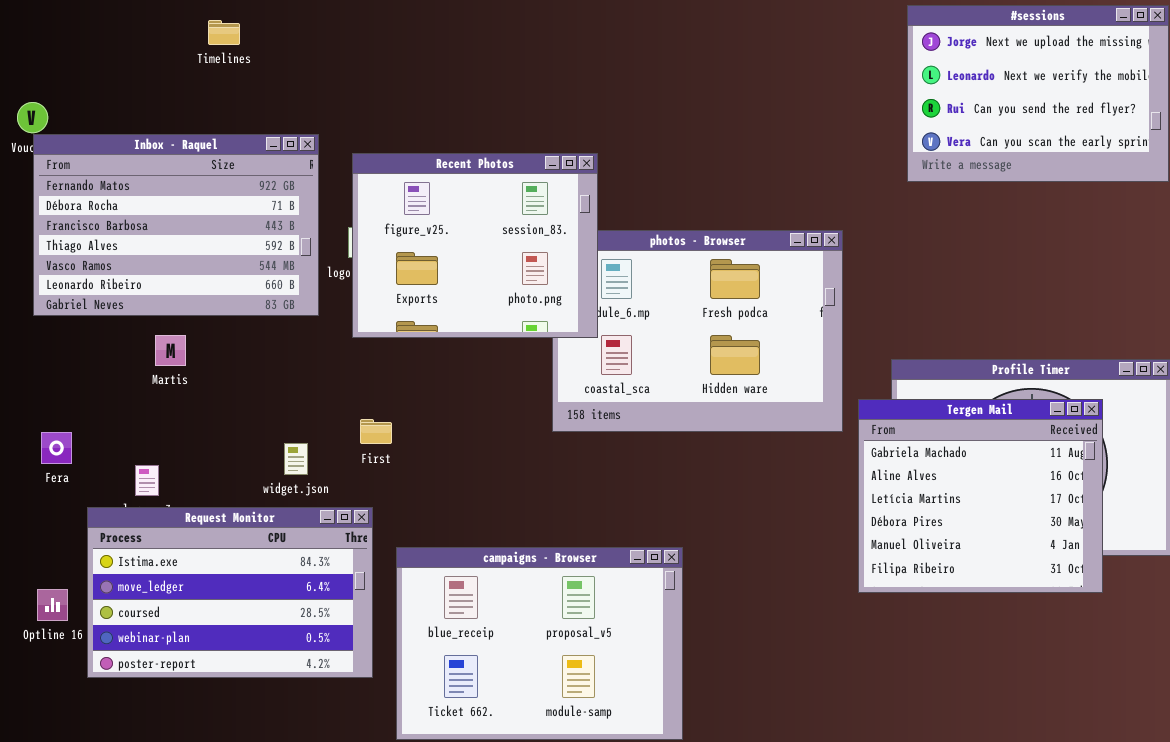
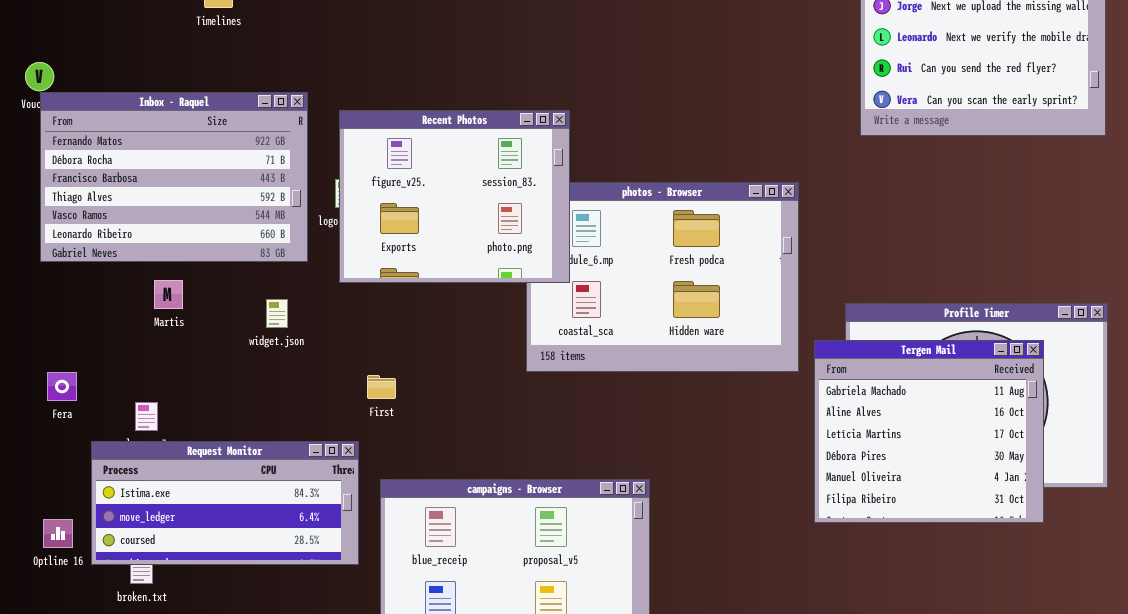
First: [360,419,392,444] -> [367,375,396,399], moved
widget.json: [284,443,308,475] -> [266,299,288,328], moved
Request Monitor: [87,507,373,678] -> [91,441,359,565], resized

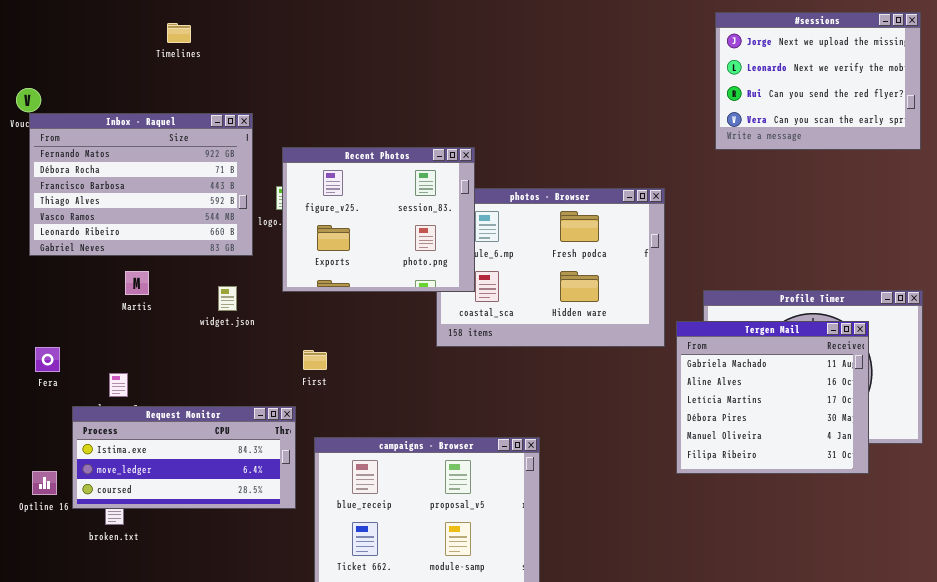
Recent Photos: [339,110,570,283] -> [282,147,475,292], moved

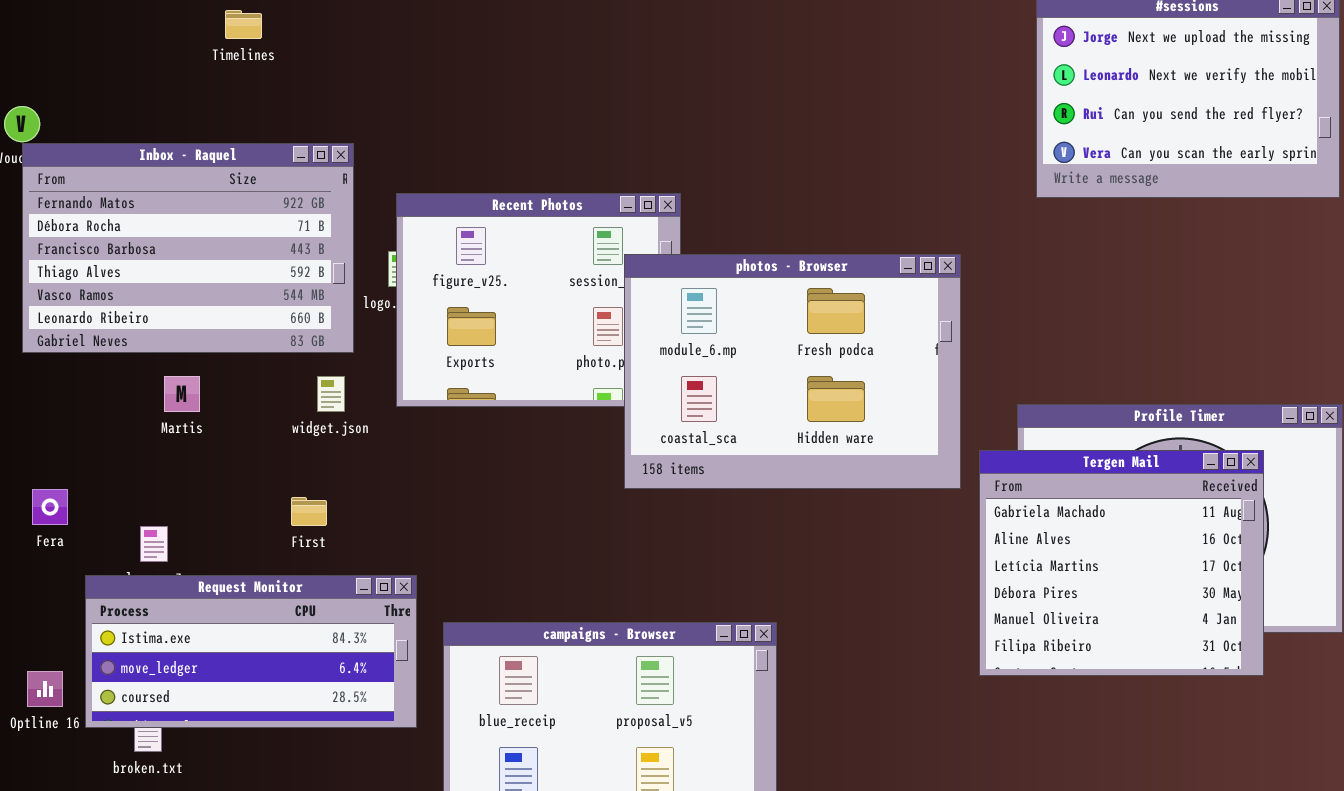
photos - Browser: [436,188,665,347] -> [624,254,961,489], raised
widget.json: [218,286,237,311] -> [317,376,345,412], moved
First: [303,350,327,370] -> [291,497,327,526], moved

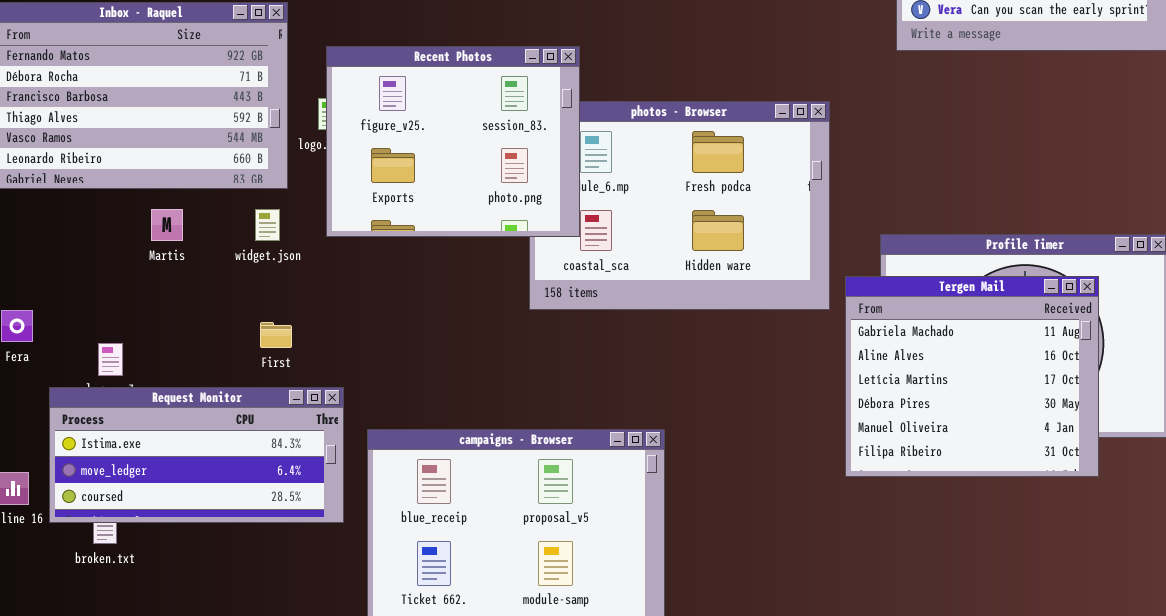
Recent Photos: [396,193,681,407] -> [326,46,580,237], raised
Martis: [164,376,200,412] -> [151,209,183,241], moved
First: [291,497,327,526] -> [260,322,292,348], moved

